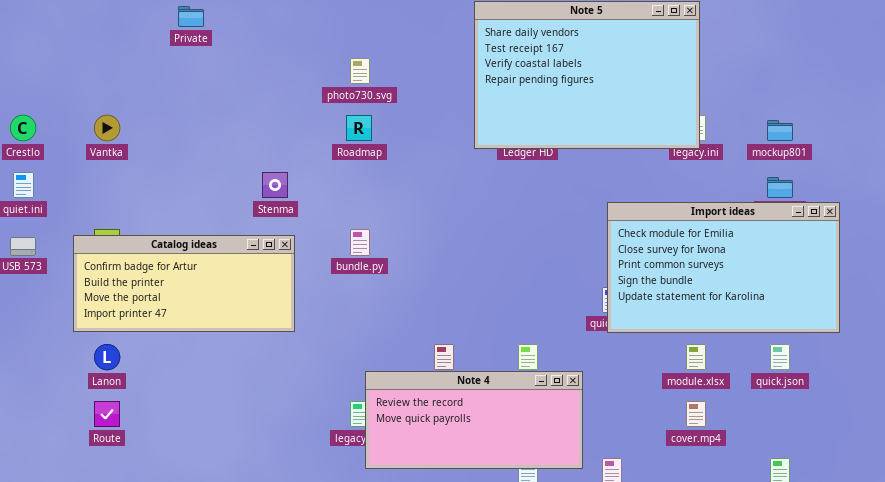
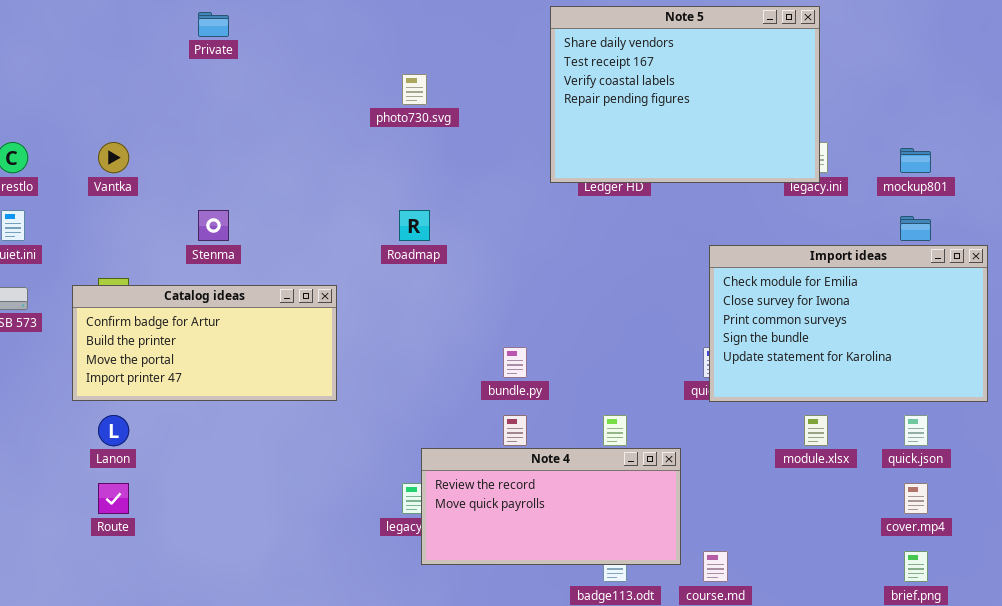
Roadmap: [346,115,372,141] -> [399,210,430,241], moved
Stenma: [262,172,288,198] -> [198,210,229,241], moved
bundle.py: [350,229,370,256] -> [503,347,527,378], moved
cover.mp4: [686,401,706,427] -> [904,483,928,514], moved

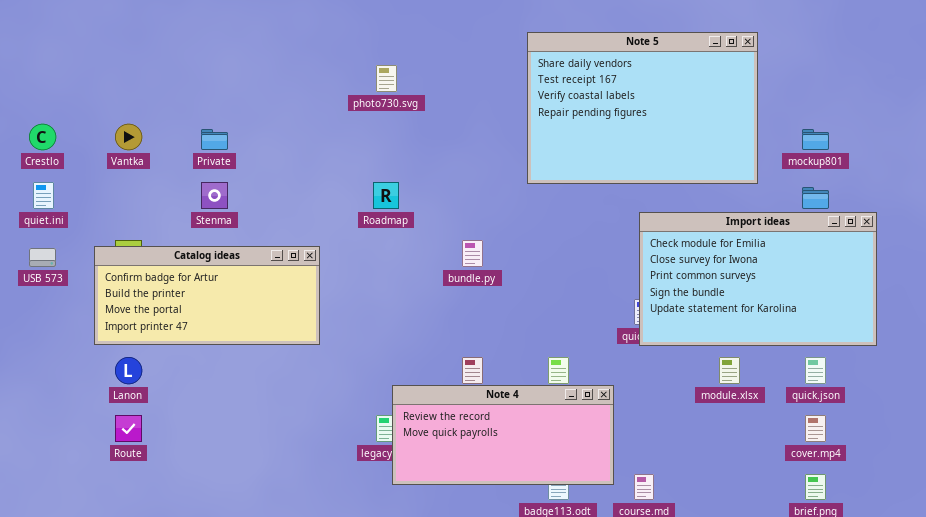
Note 5: [550,6,820,183] -> [527,32,758,184], moved
Private: [198,12,229,37] -> [201,129,228,150], moved
bundle.py: [503,347,527,378] -> [462,240,483,267], moved

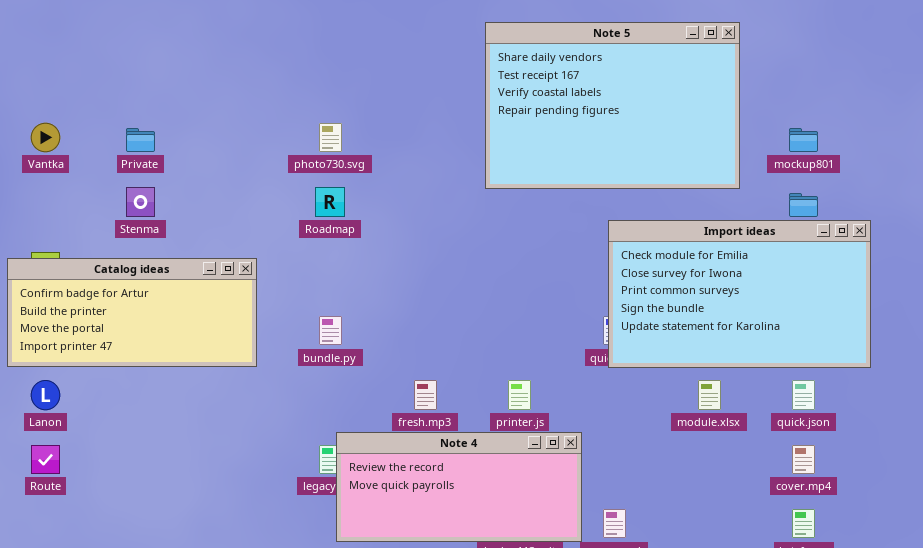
photo730.svg: [376,65,397,92] -> [319,123,342,152], moved
bundle.py: [462,240,483,267] -> [319,316,342,345], moved
Note 4: [392,385,614,485] -> [336,432,582,542], moved

